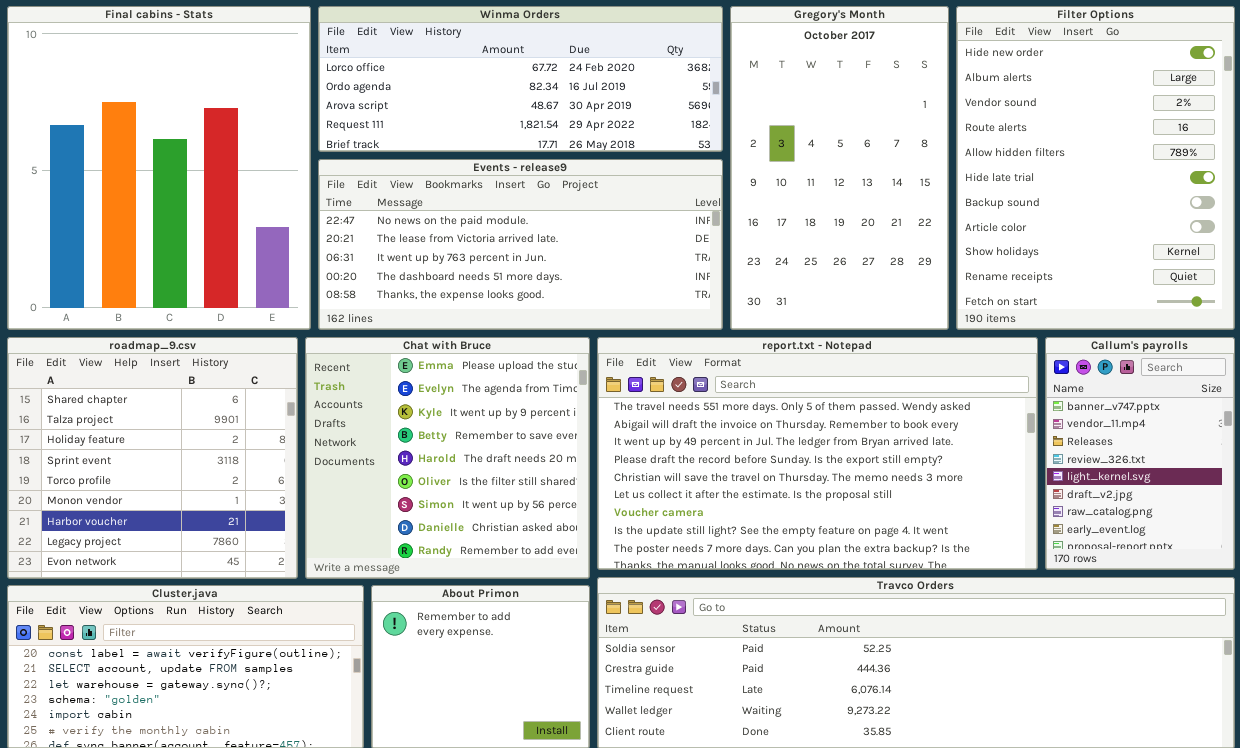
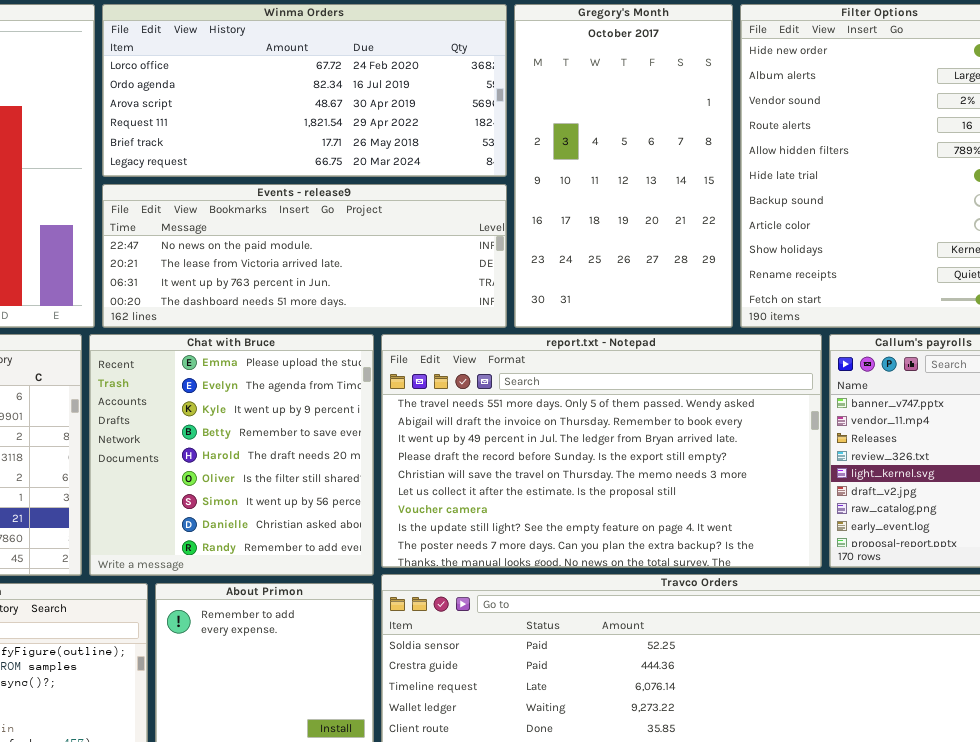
Winma Orders: [318,6,723,152] -> [102,4,507,177], resized
Events - release9: [318,159,723,330] -> [102,184,507,328], resized

